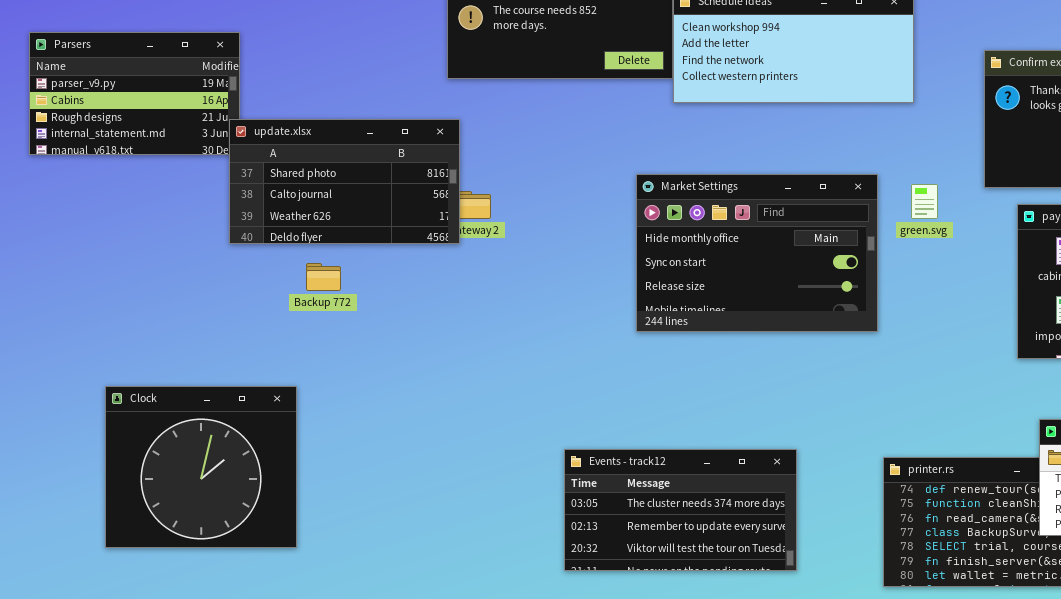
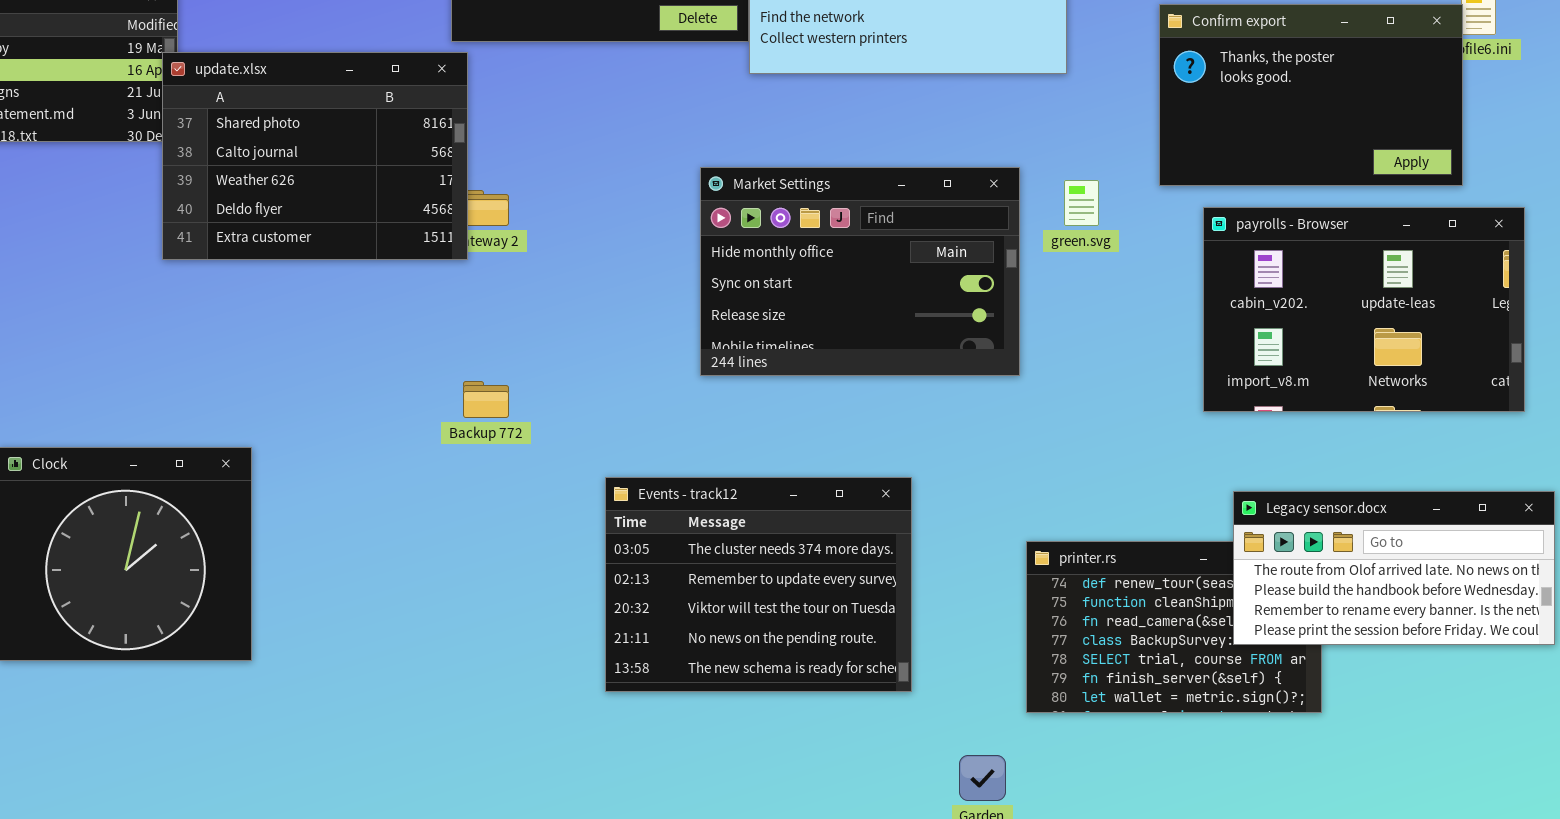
update.xlsx: [229,119,460,244] -> [162,52,468,260], resized
Backup 772: [306,263,341,291] -> [463,381,509,418], moved
Events - track12: [564,449,797,571] -> [605,477,912,692], resized

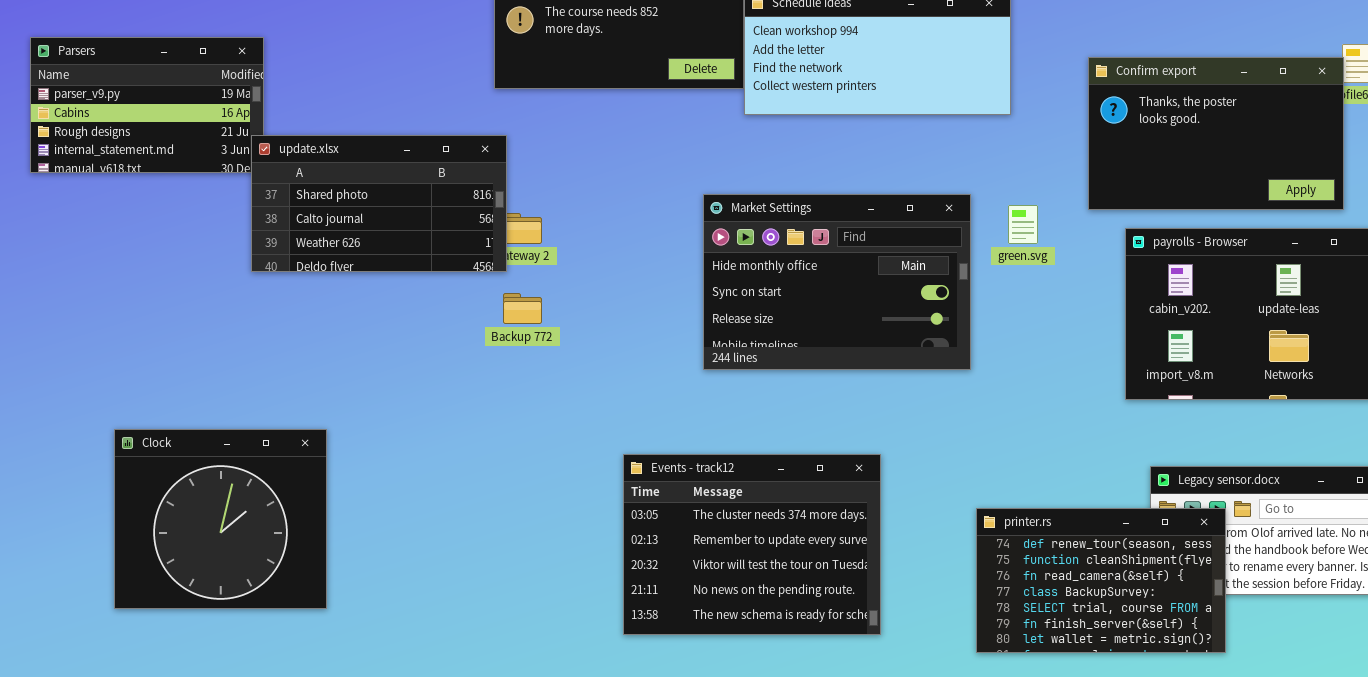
update.xlsx: [162,52,468,260] -> [251,135,507,272], resized
Backup 772: [463,381,509,418] -> [503,293,542,324], moved
printer.rs: [1026,541,1322,713] -> [976,508,1226,653], raised

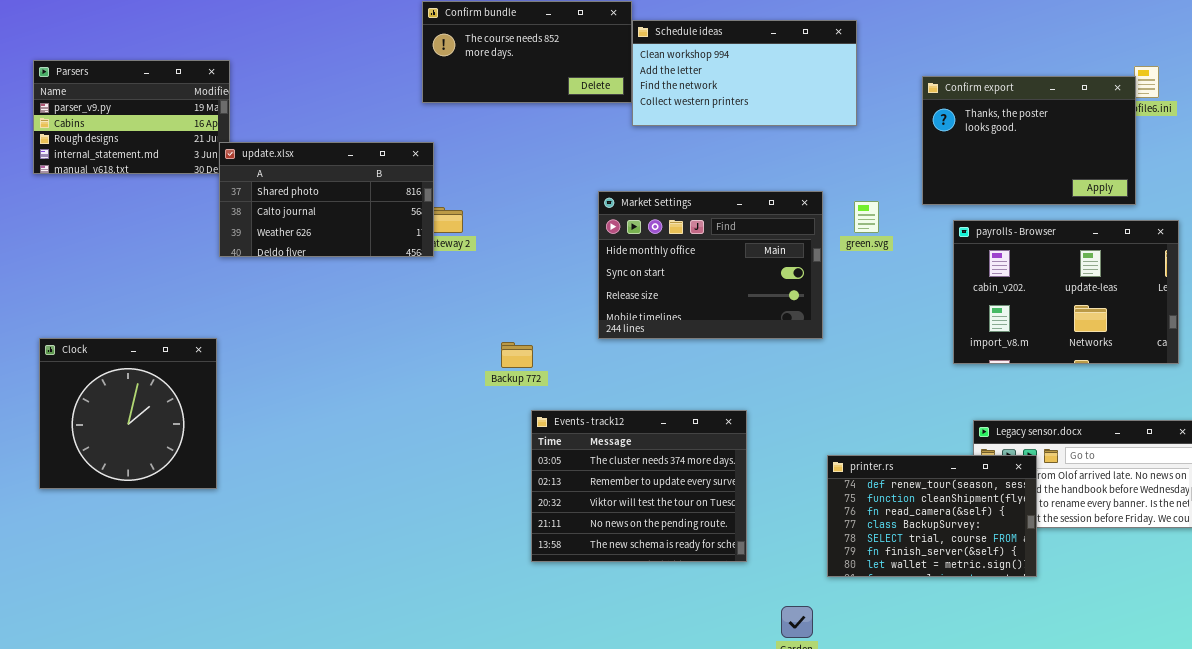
Backup 772: [503,293,542,324] -> [501,342,533,368], moved
Clock: [114,429,327,609] -> [39,338,217,489], moved

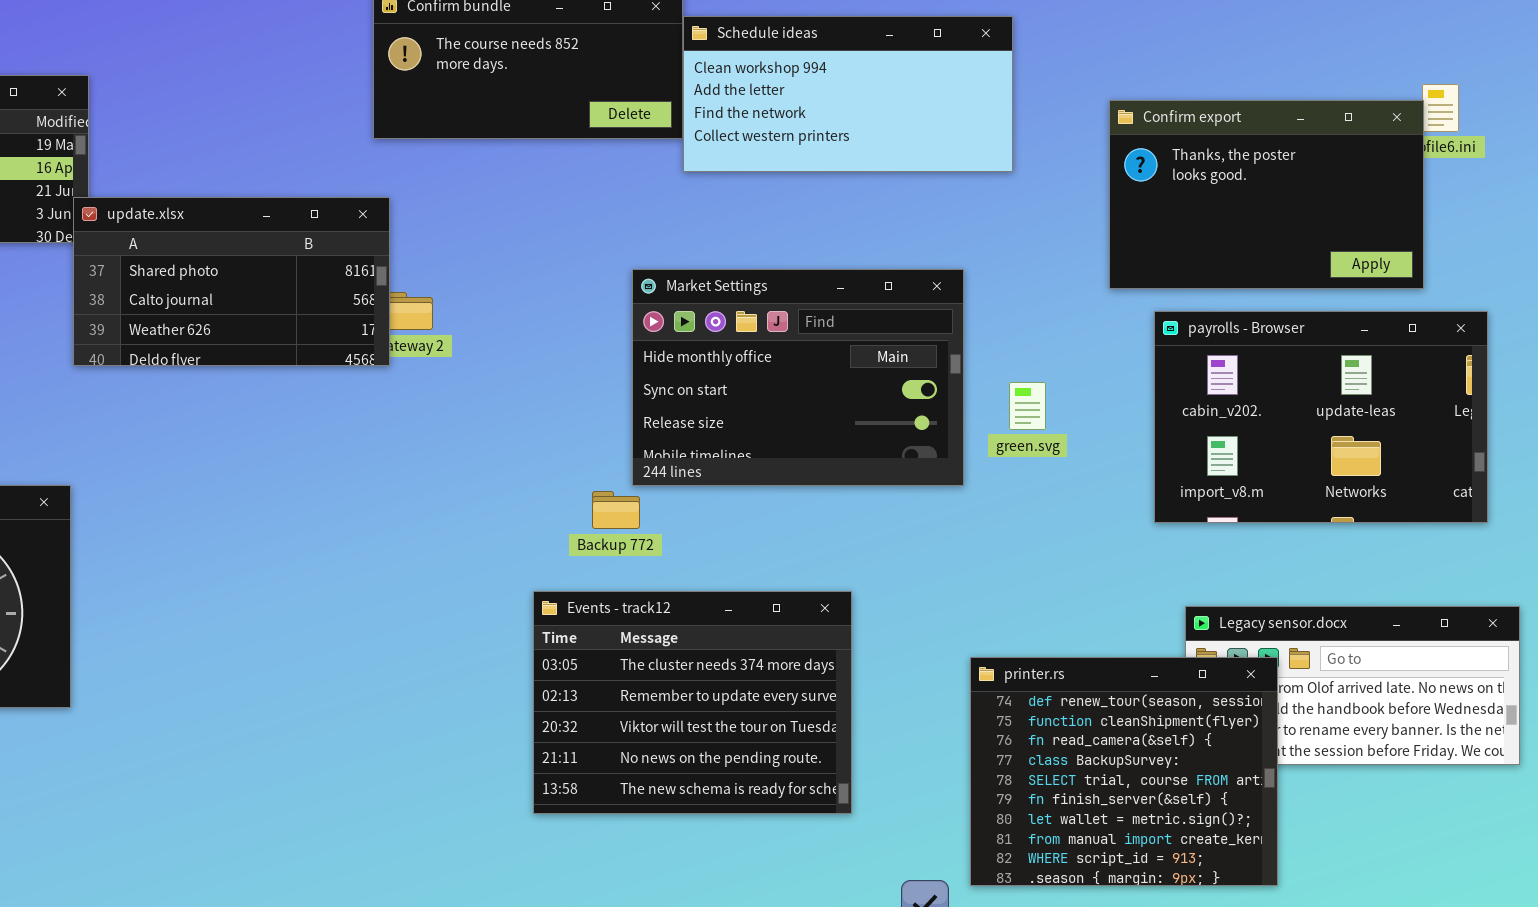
green.svg: [854,201,879,233] -> [1009,382,1046,430], moved
Backup 772: [501,342,533,368] -> [592,491,640,529], moved
printer.rs: [827,455,1037,577] -> [970,657,1278,886], resized

